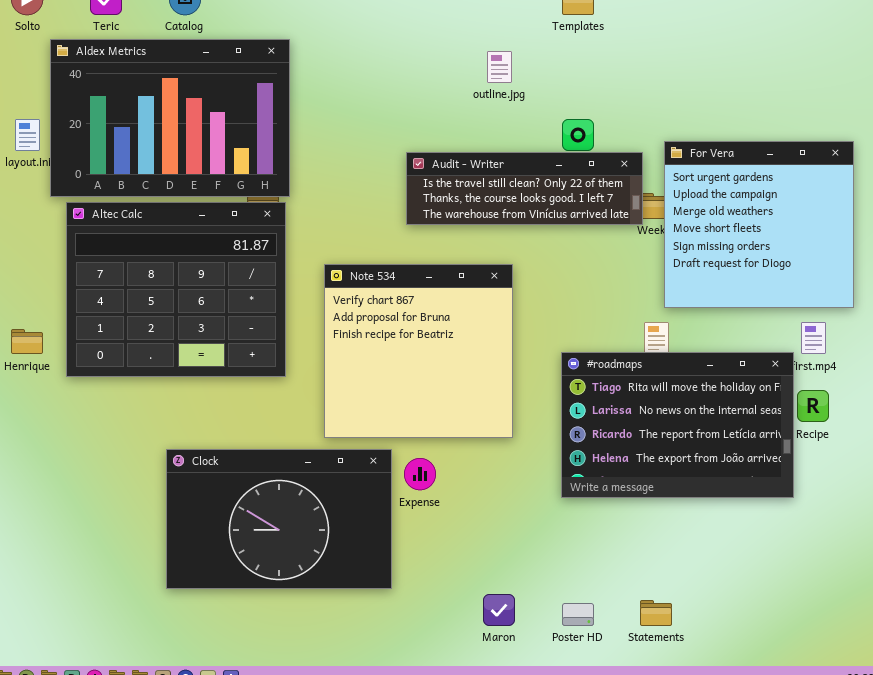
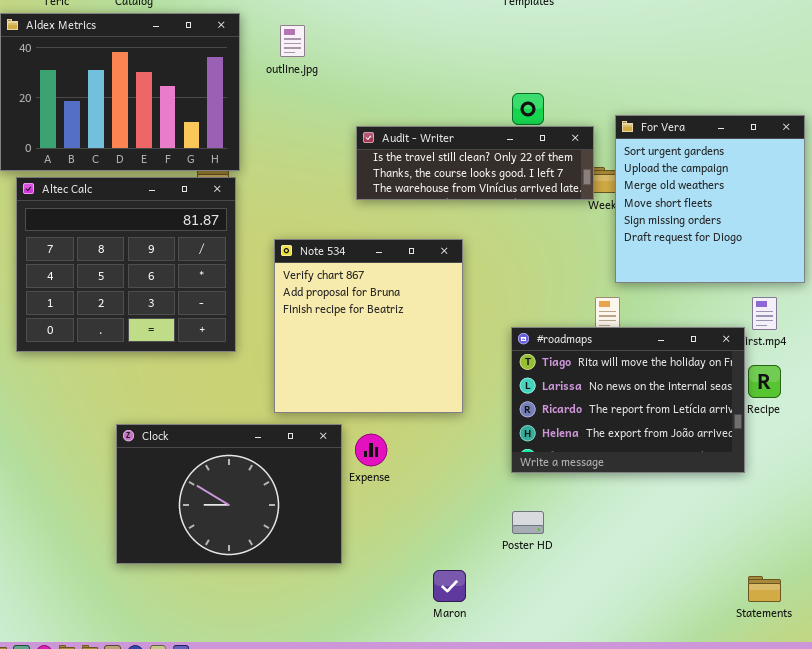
outline.jpg: [487,51,512,83] -> [280,25,305,57], moved
Statements: [640,600,672,626] -> [748,576,781,602], moved
Poster HD: [562,603,594,626] -> [512,511,544,534], moved

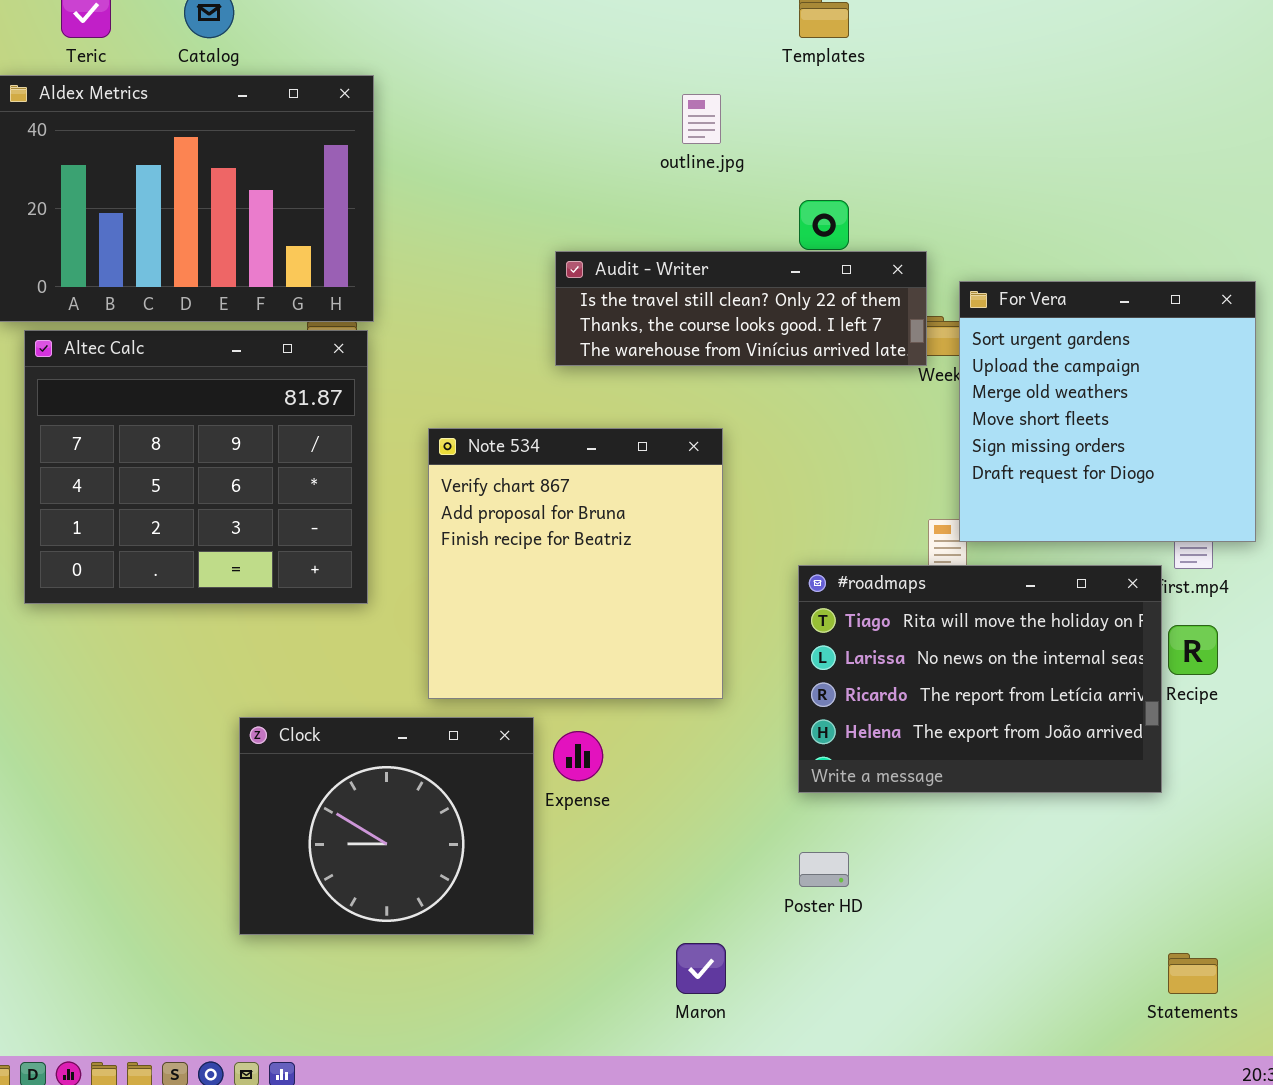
outline.jpg: [280,25,305,57] -> [682,94,721,144], moved
For Vera: [615,115,805,283] -> [959,281,1256,542], moved
Clock: [116,424,342,564] -> [239,717,534,935], resized

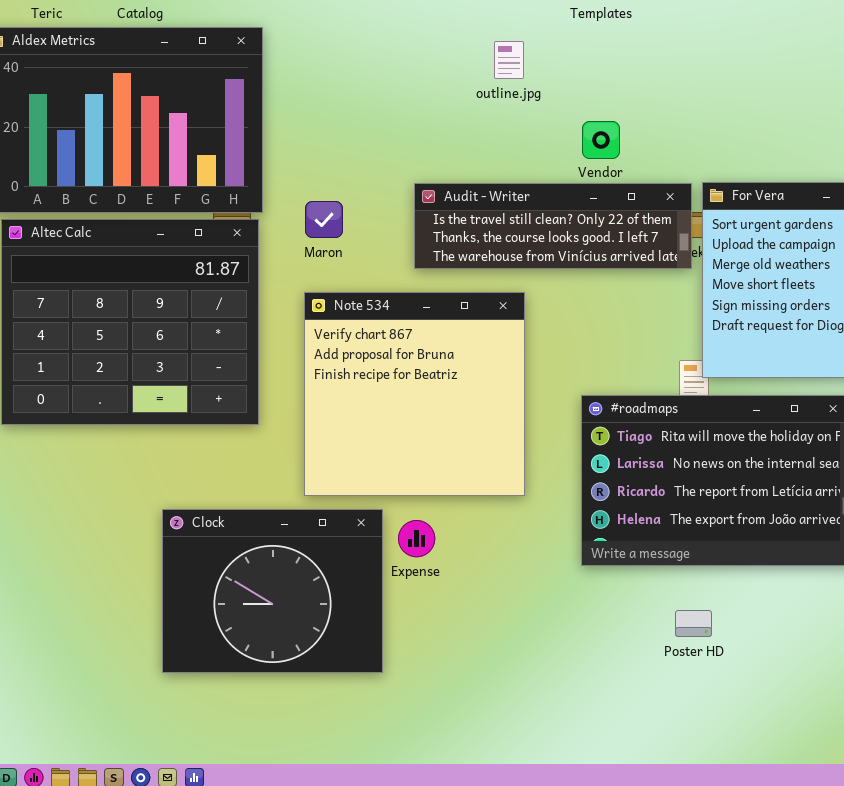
Audit - Writer: [555,251,927,366] -> [414,183,692,269], moved
Poster HD: [799,852,849,887] -> [675,610,712,637], moved
Maron: [676,943,726,994] -> [305,201,343,238], moved

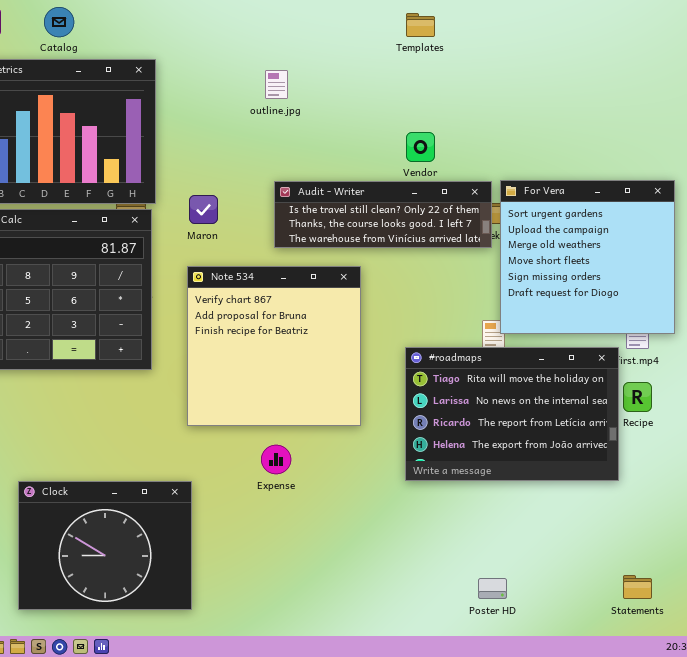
outline.jpg: [494,41,524,79] -> [265,70,288,99], moved
Clock: [162,509,383,673] -> [18,481,192,610], moved
Poster HD: [675,610,712,637] -> [478,578,507,599], moved

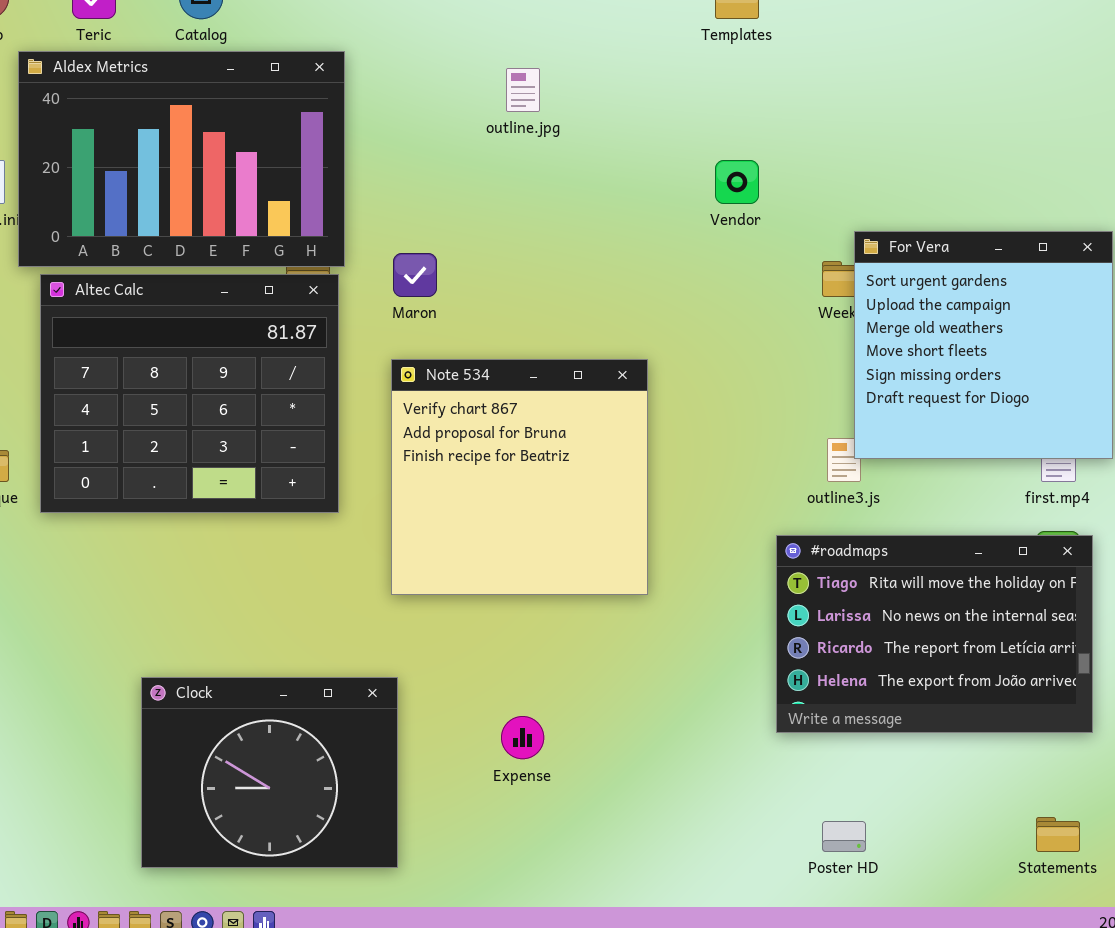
Audit - Writer: [274,181,492,248] -> none, closed
#roadmaps: [405,347,619,481] -> [776,535,1093,733], moved
Expense: [261,445,291,474] -> [501,716,544,759], moved

